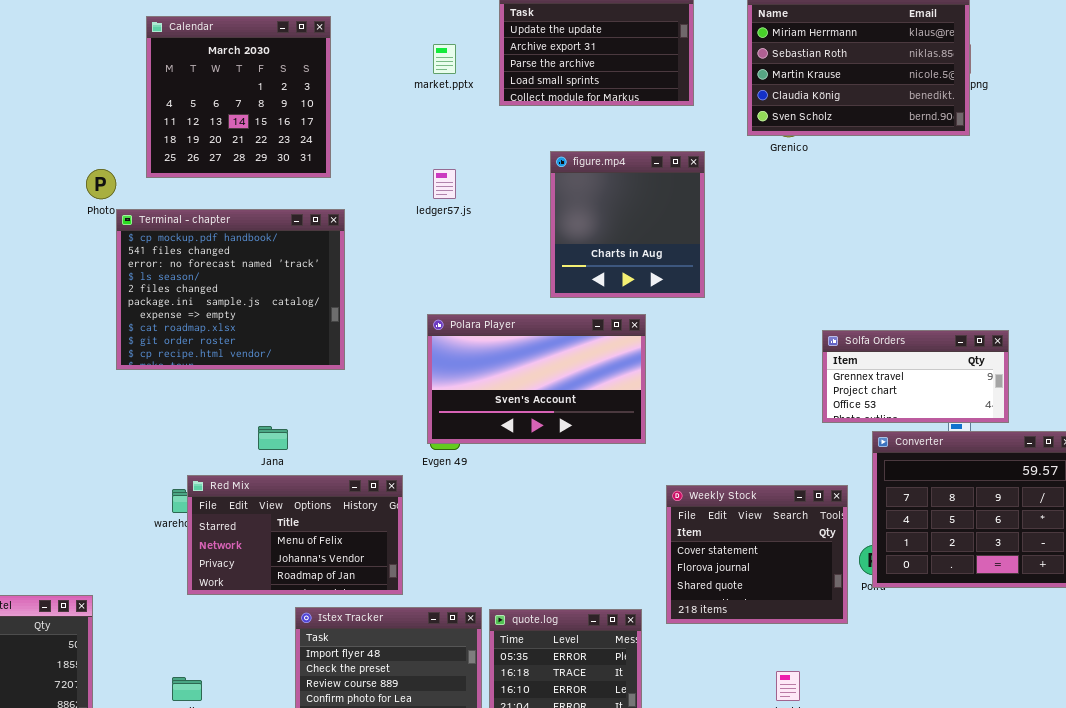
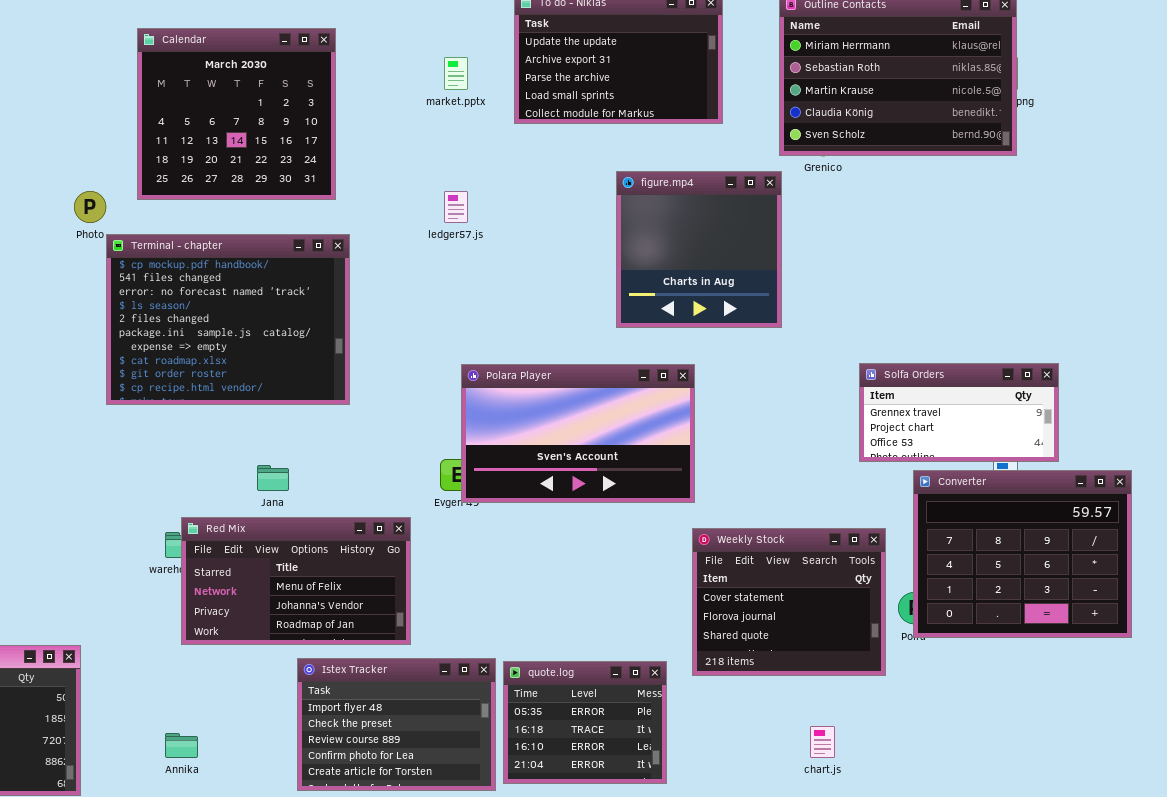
figure.mp4: [550,151,705,298] -> [616,171,782,328], moved
Polara Player: [427,314,646,444] -> [461,364,695,503], moved

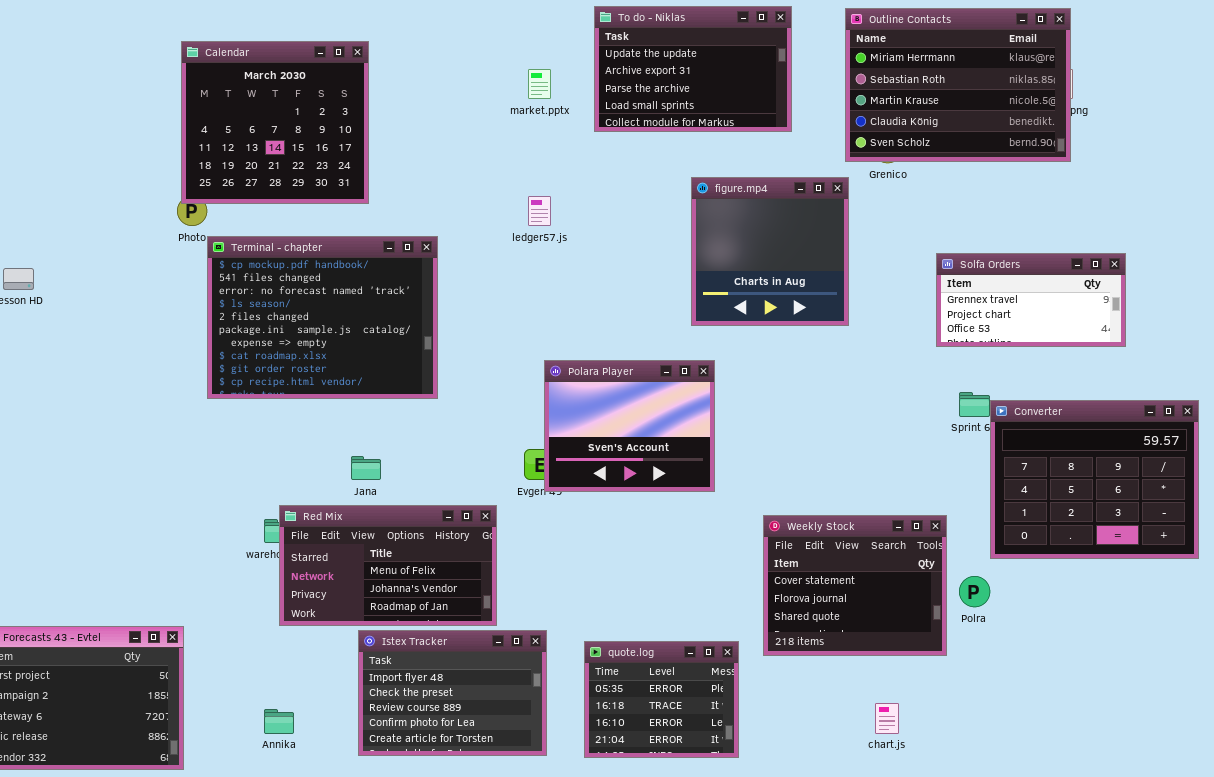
Calendar: [137,28,336,200] -> [181,41,369,204], moved
Solfa Orders: [859,363,1059,462] -> [936,253,1126,347], moved
Polara Player: [461,364,695,503] -> [544,360,715,492], resized
Converter: [913,470,1132,638] -> [990,400,1199,559], moved
Istex Tracker: [297,658,496,791] -> [358,630,547,756], moved

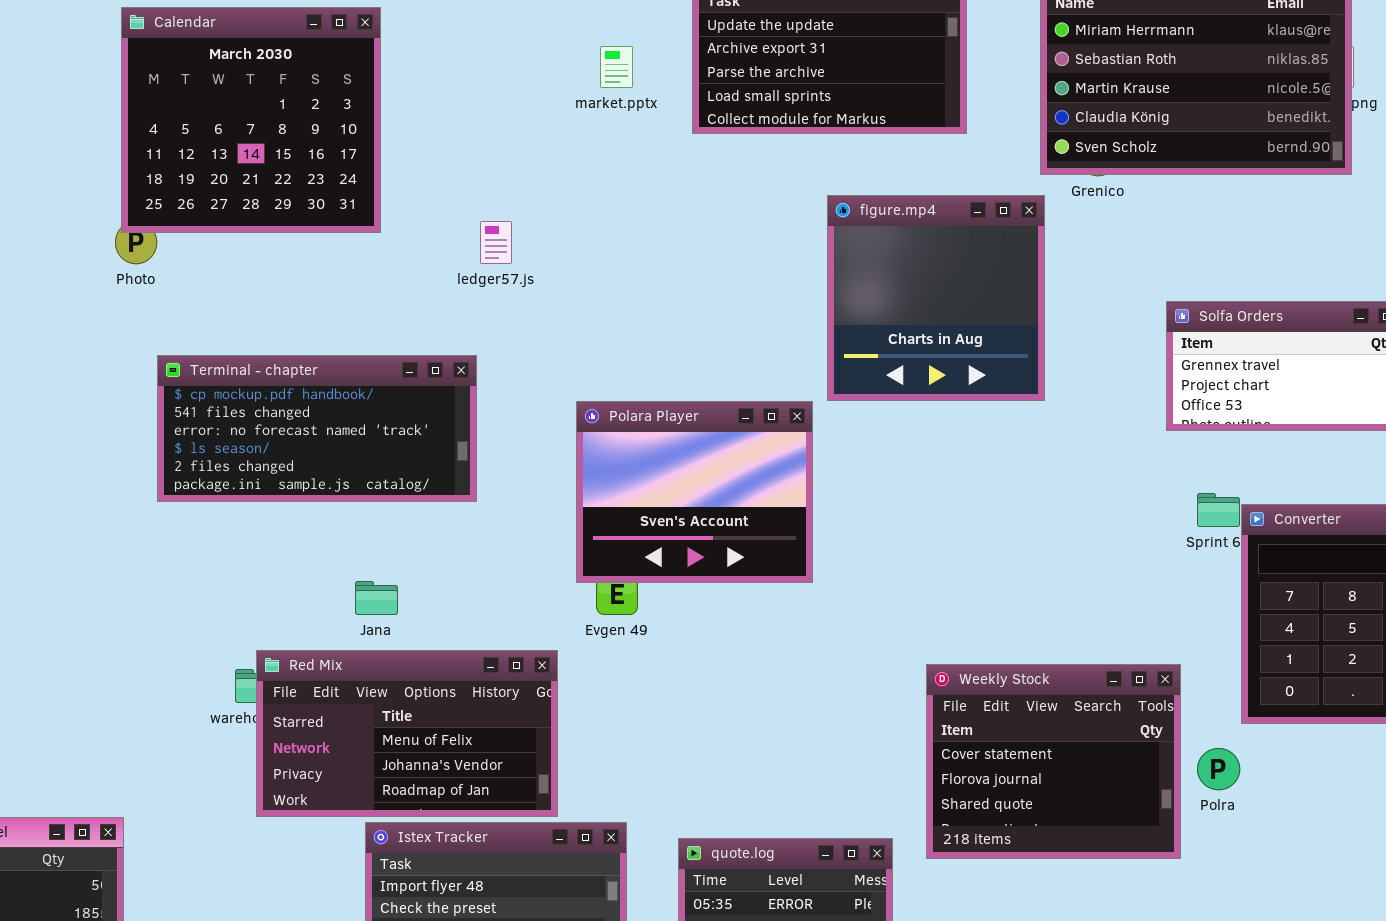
ledger57.js: [528,196,551,226] -> [480,221,512,264], moved
Terminal - chapter: [207,236,438,399] -> [157,355,477,502], resized
Polara Player: [544,360,715,492] -> [576,401,813,583], moved

